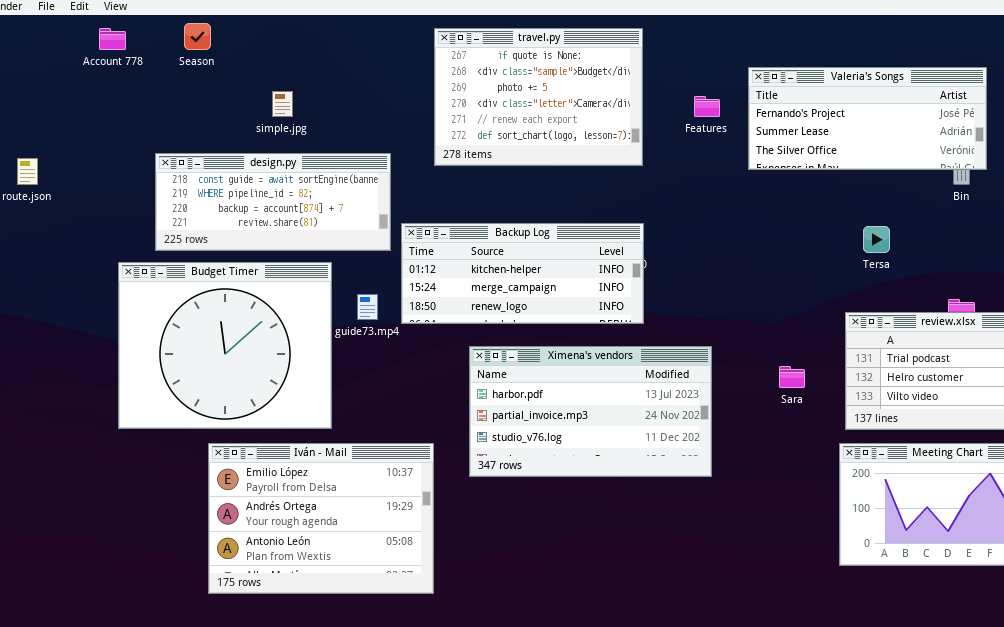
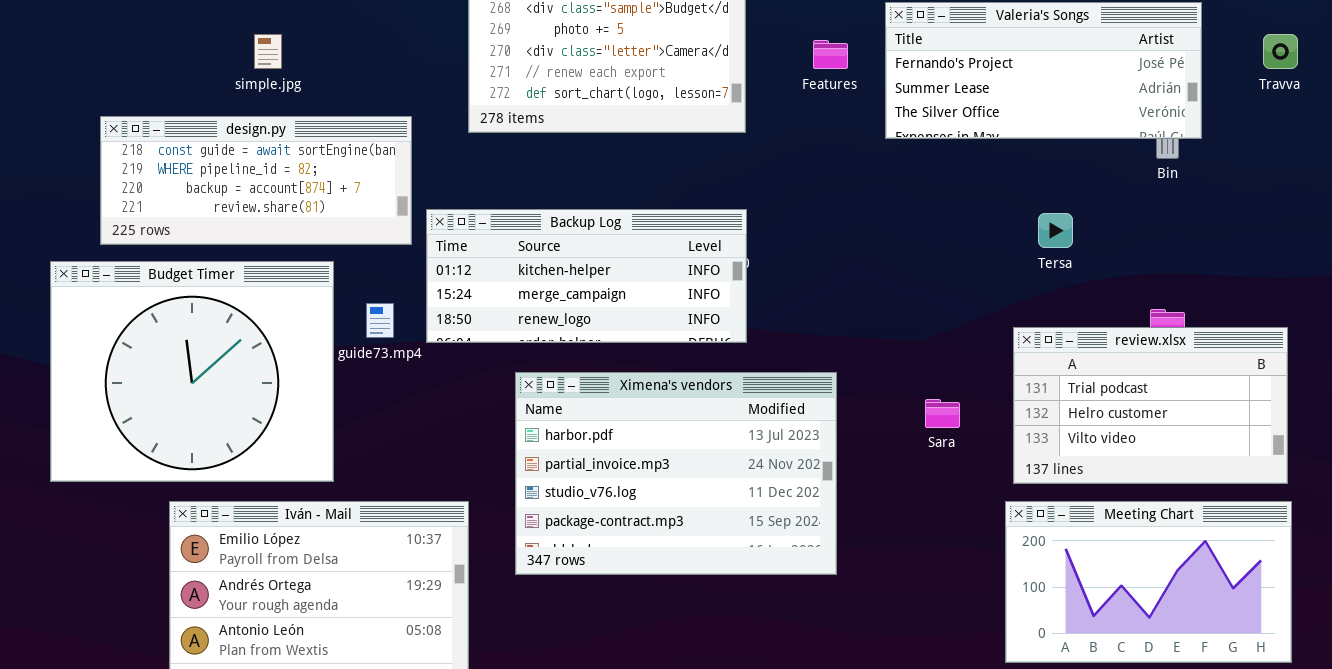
Ximena's vendors: [469,346,712,477] -> [515,372,837,575], resized

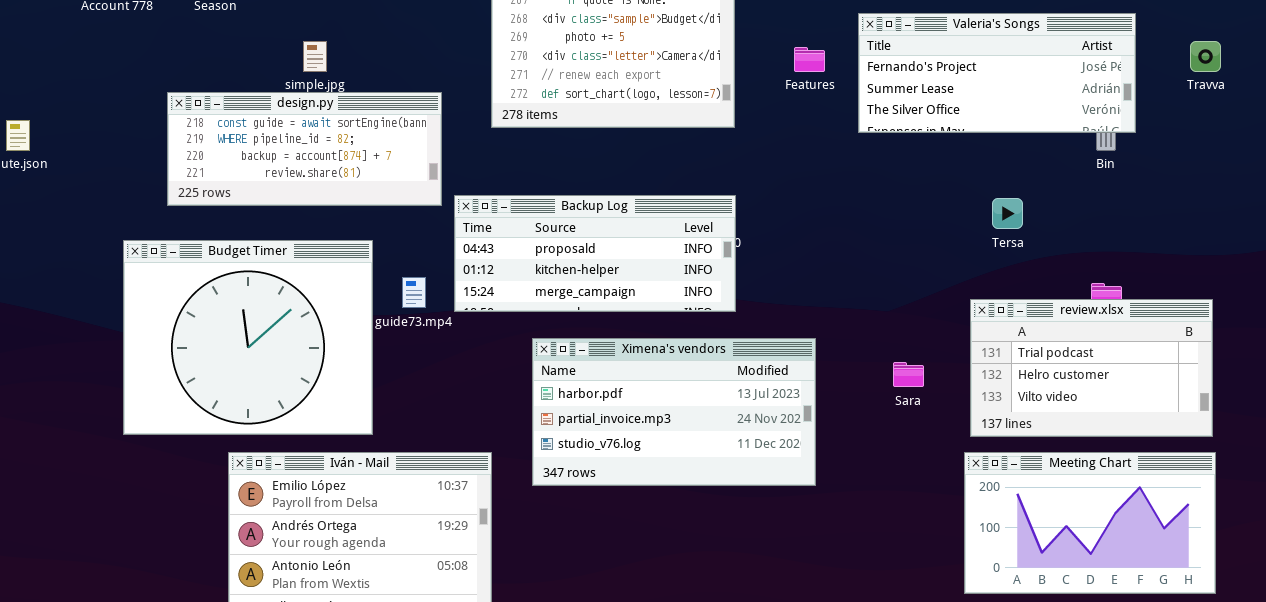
design.py: [100,116,412,245] -> [167,92,442,206], moved
Backup Log: [426,209,747,343] -> [454,195,736,312], scrolled up 1 row
Ximena's vendors: [515,372,837,575] -> [532,338,816,486], resized

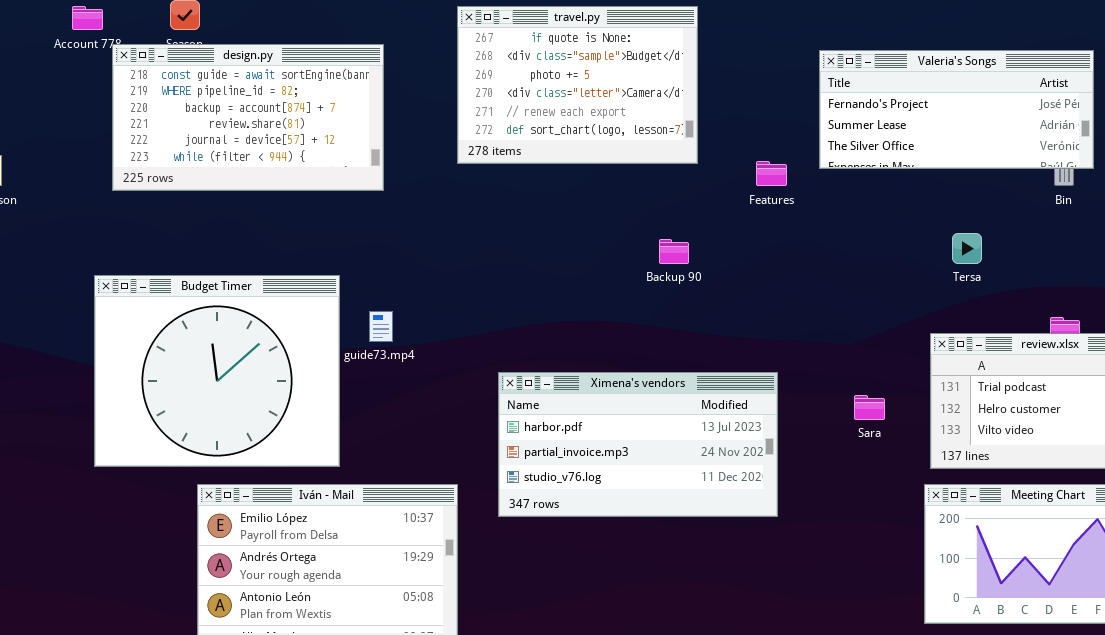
Features: [794,47,825,72] -> [756,161,787,186], moved
design.py: [167,92,442,206] -> [112,44,384,191], moved, resized
Backup Log: [454,195,736,312] -> none, closed

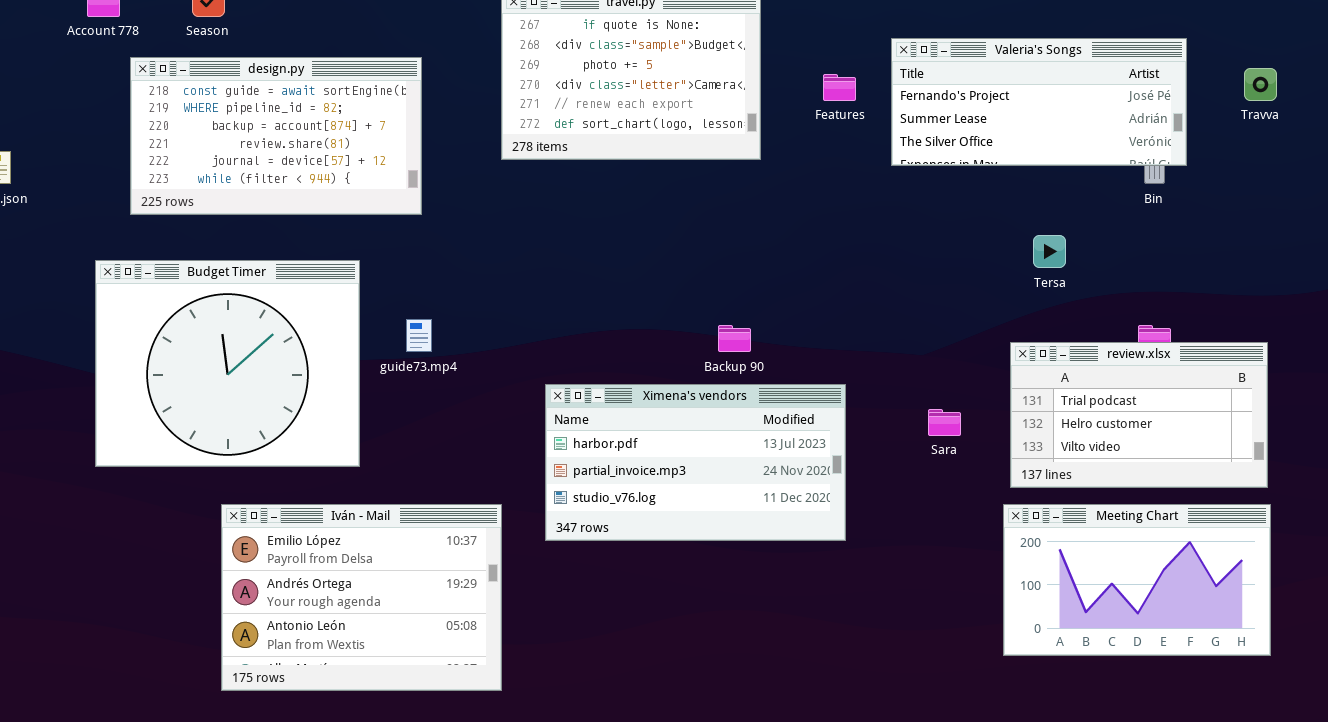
design.py: [112,44,384,191] -> [130,57,422,215], moved
Features: [756,161,787,186] -> [823,74,856,101], moved
Backup 90: [659,239,689,264] -> [718,325,751,352], moved
Budget Timer: [94,275,340,467] -> [95,260,360,467], moved

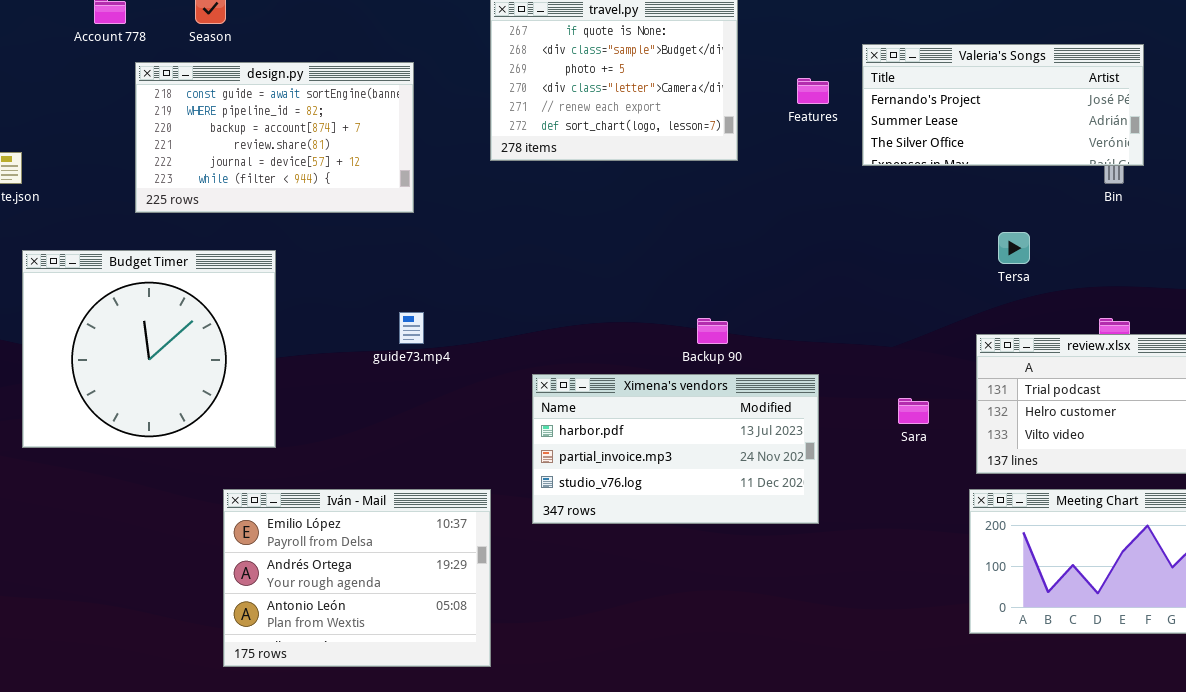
Budget Timer: [95,260,360,467] -> [22,250,276,448], moved

